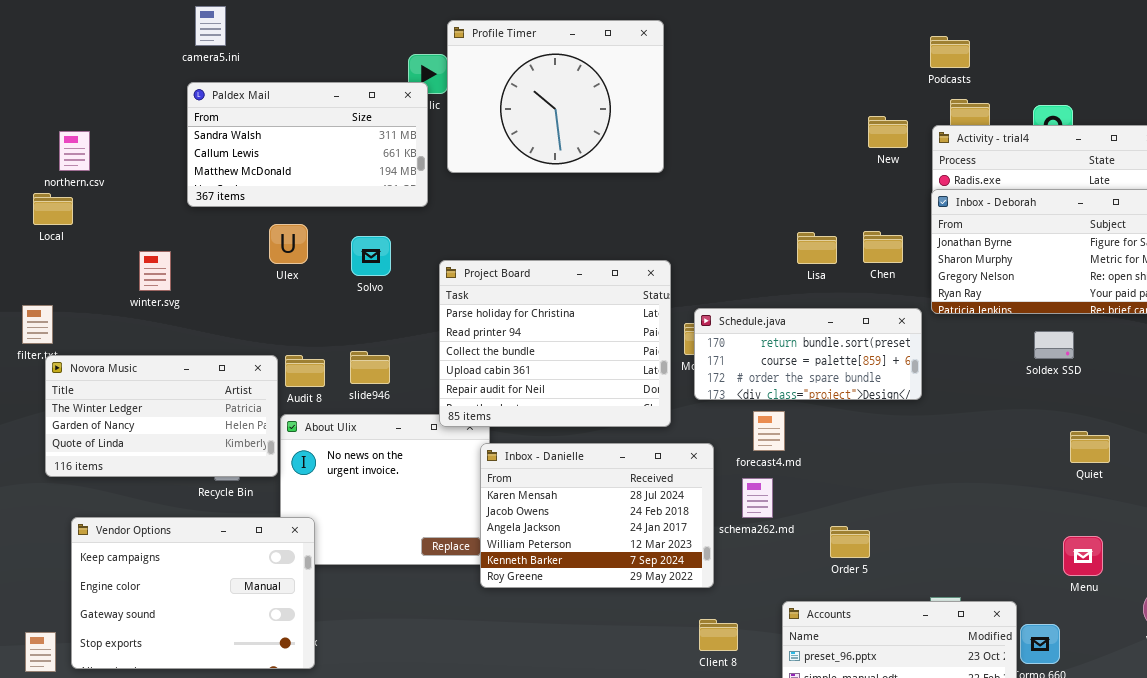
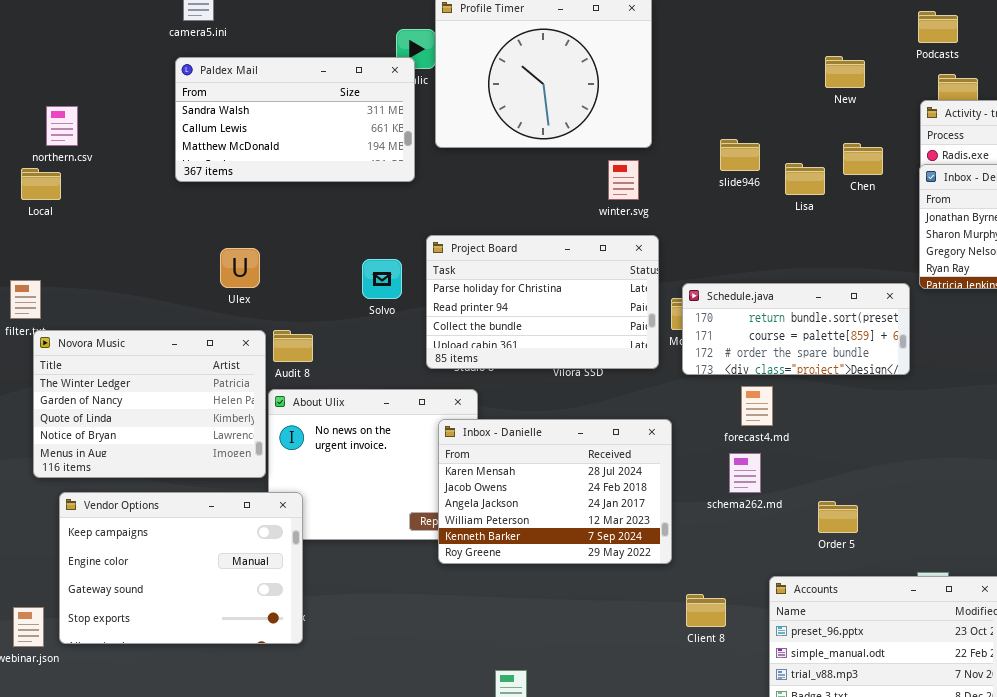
New: [868,116,908,148] -> [825,56,865,88], moved
Ulex: [269,224,308,264] -> [220,248,260,288], moved
Chen: [863,231,903,263] -> [843,143,883,175], moved
Lisa: [797,232,837,264] -> [785,163,825,195], moved
Solvo: [351,236,391,276] -> [362,259,402,299], moved
winter.svg: [139,251,171,291] -> [608,160,639,200], moved
Project Board: [439,260,671,427] -> [426,235,659,369], resized
slide946: [350,351,390,384] -> [720,139,760,171], moved
Novora Music: [45,355,278,477] -> [33,330,266,478], resized
Inbox - Danielle: [480,443,714,588] -> [438,419,672,564], moved

